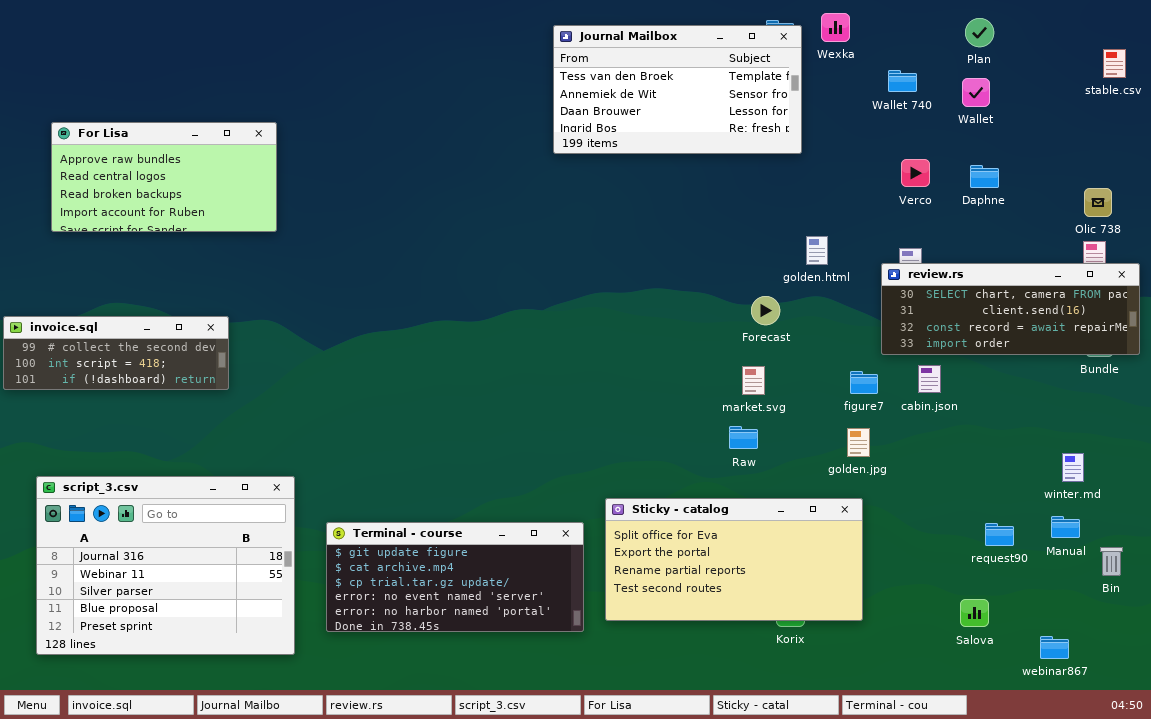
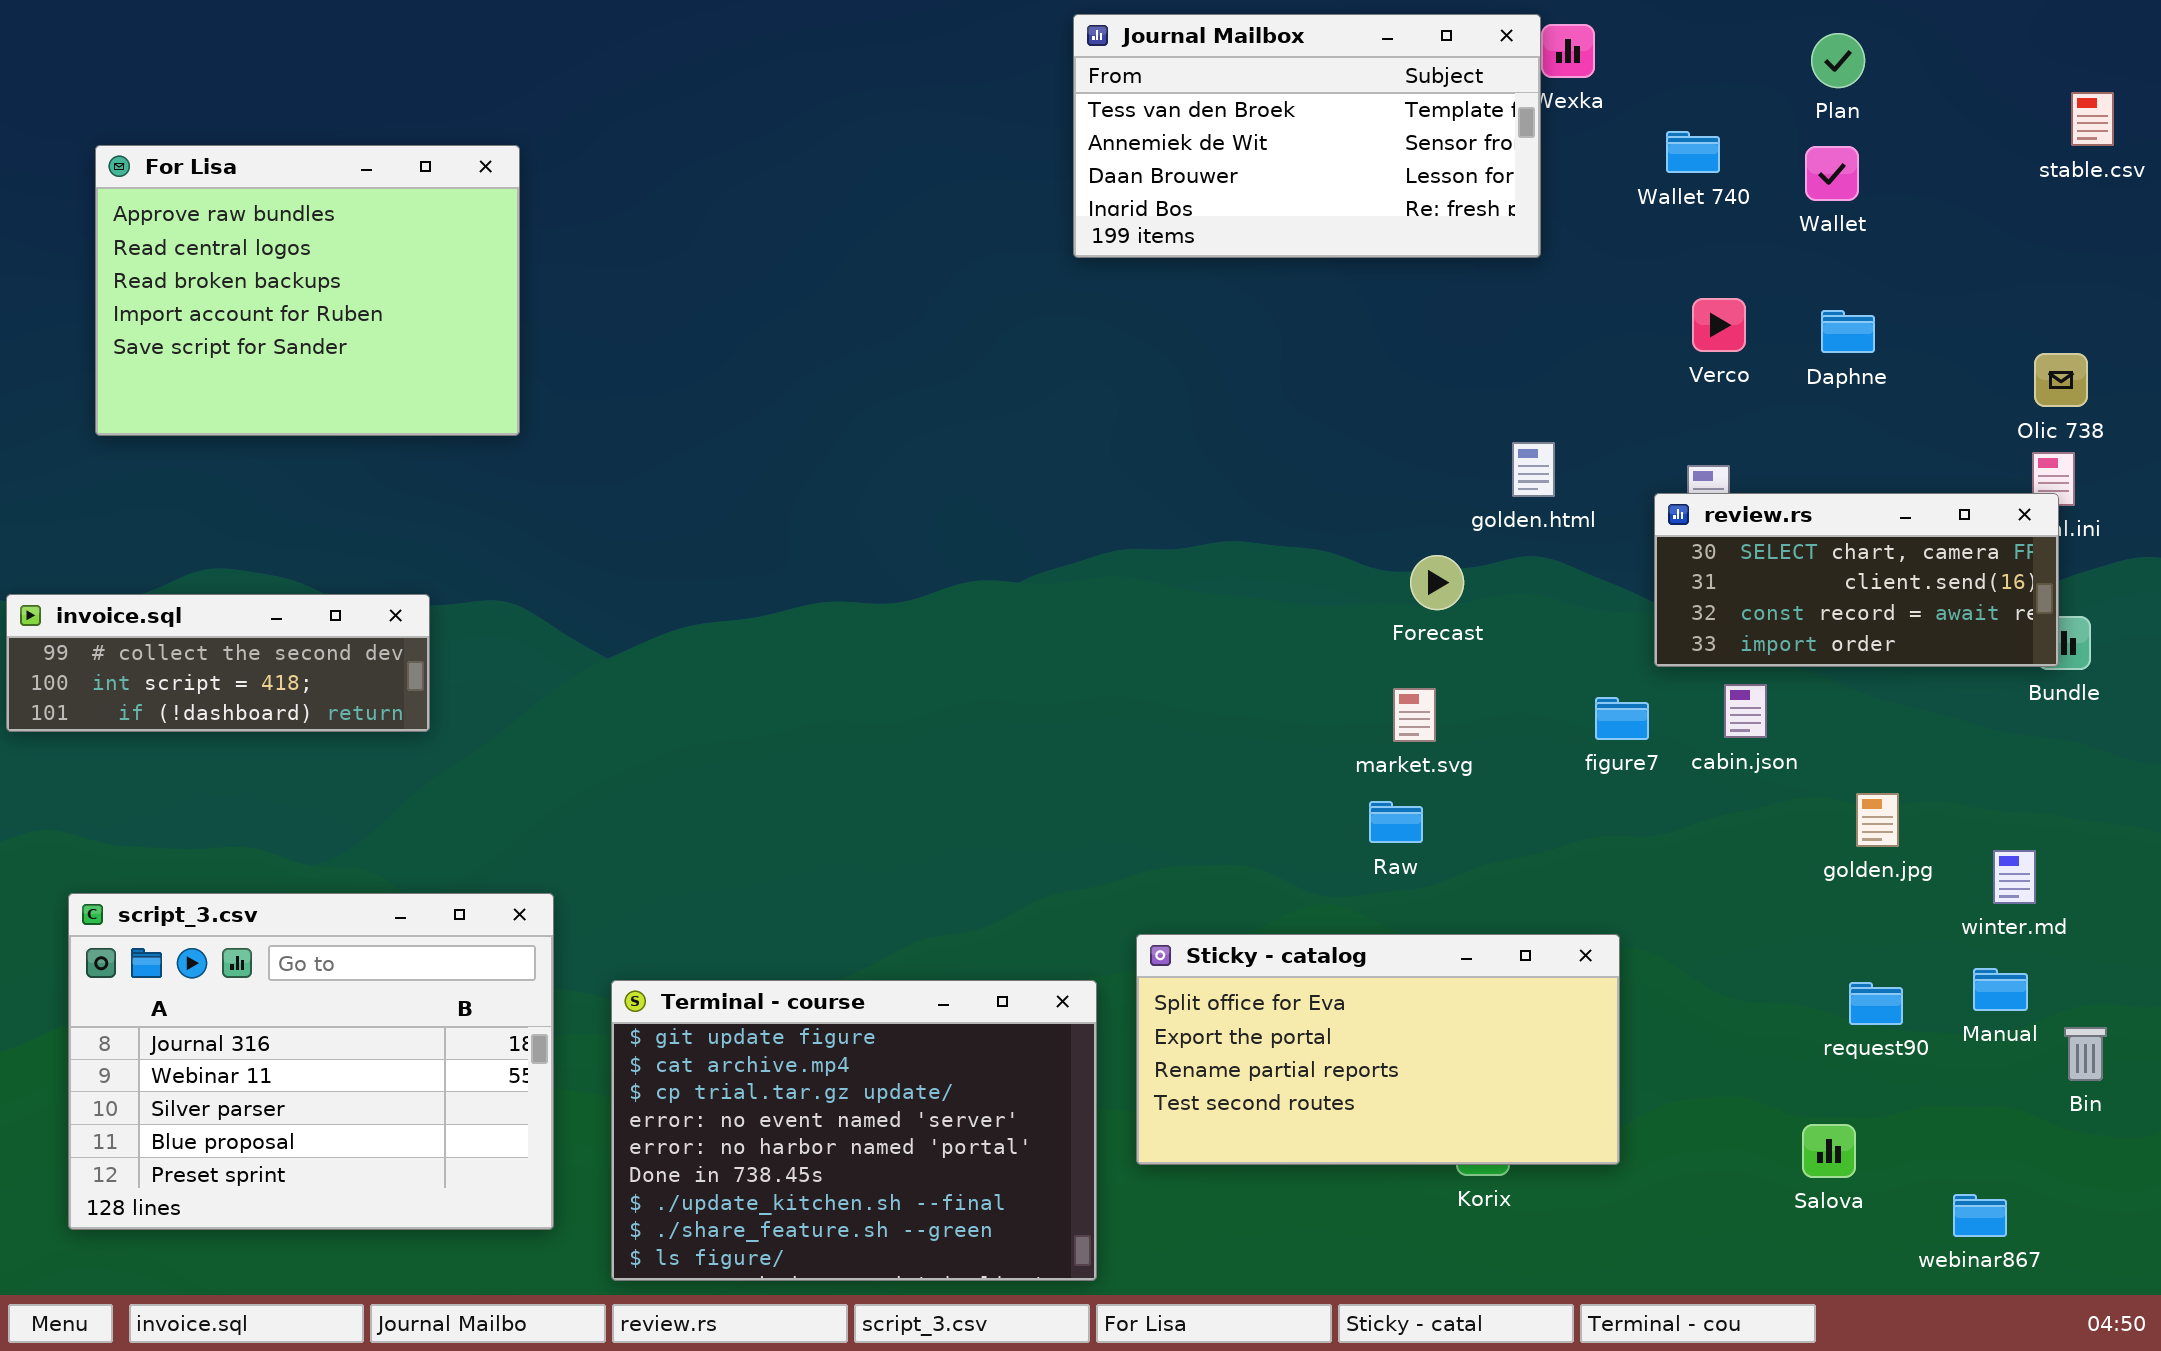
Journal Mailbox: [553,25,802,154] -> [1073,14,1541,258], moved
For Lisa: [51,122,277,232] -> [95,145,520,436], resized
review.rs: [881,263,1140,355] -> [1654,493,2059,667], resized
golden.jpg: [847,428,870,457] -> [1856,793,1899,847], moved
Terminal - course: [326,522,584,632] -> [611,980,1097,1281], resized

